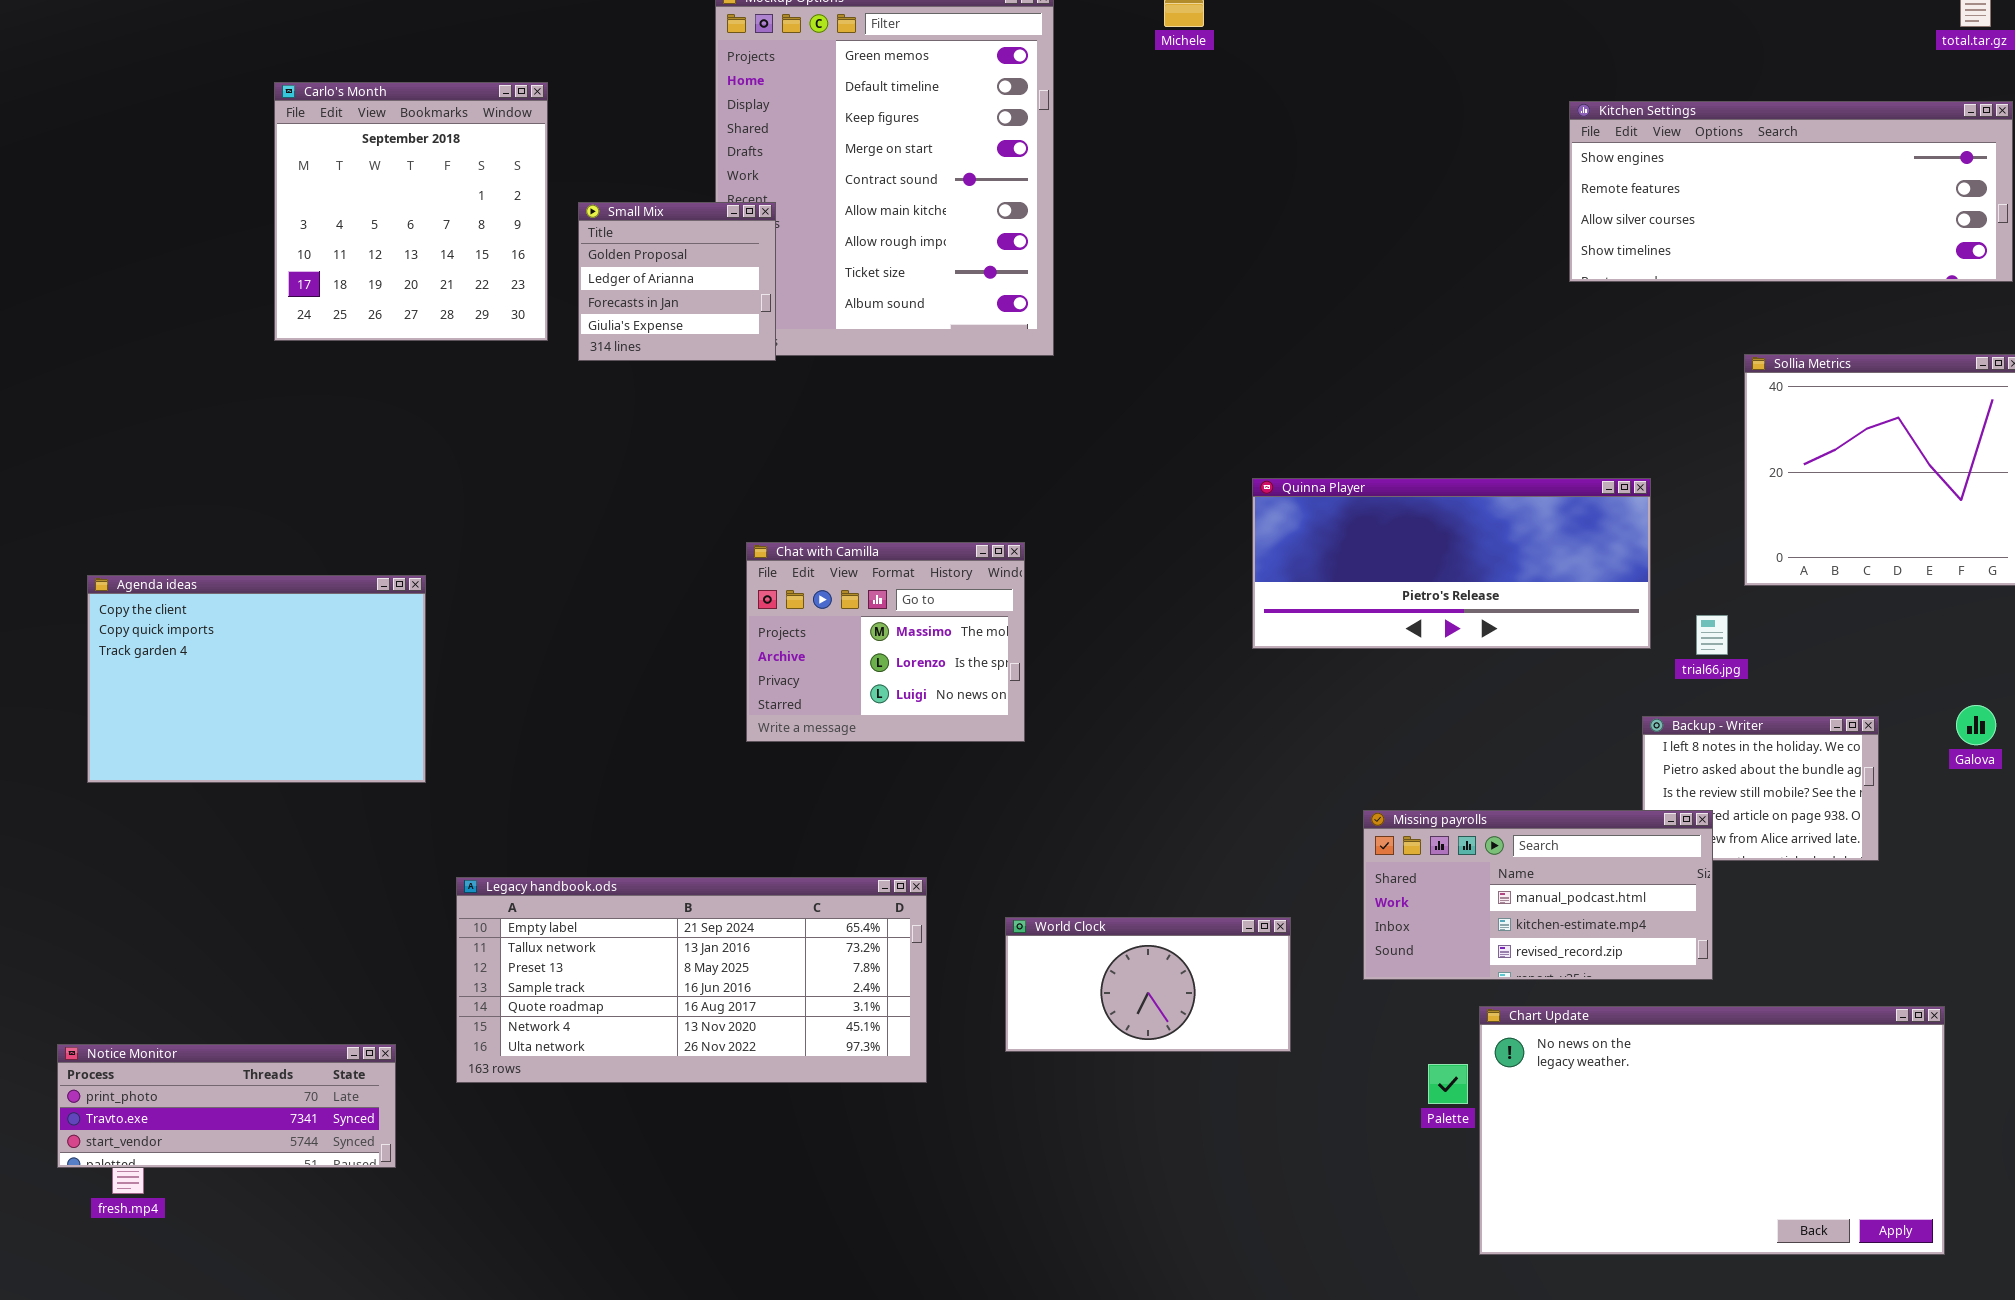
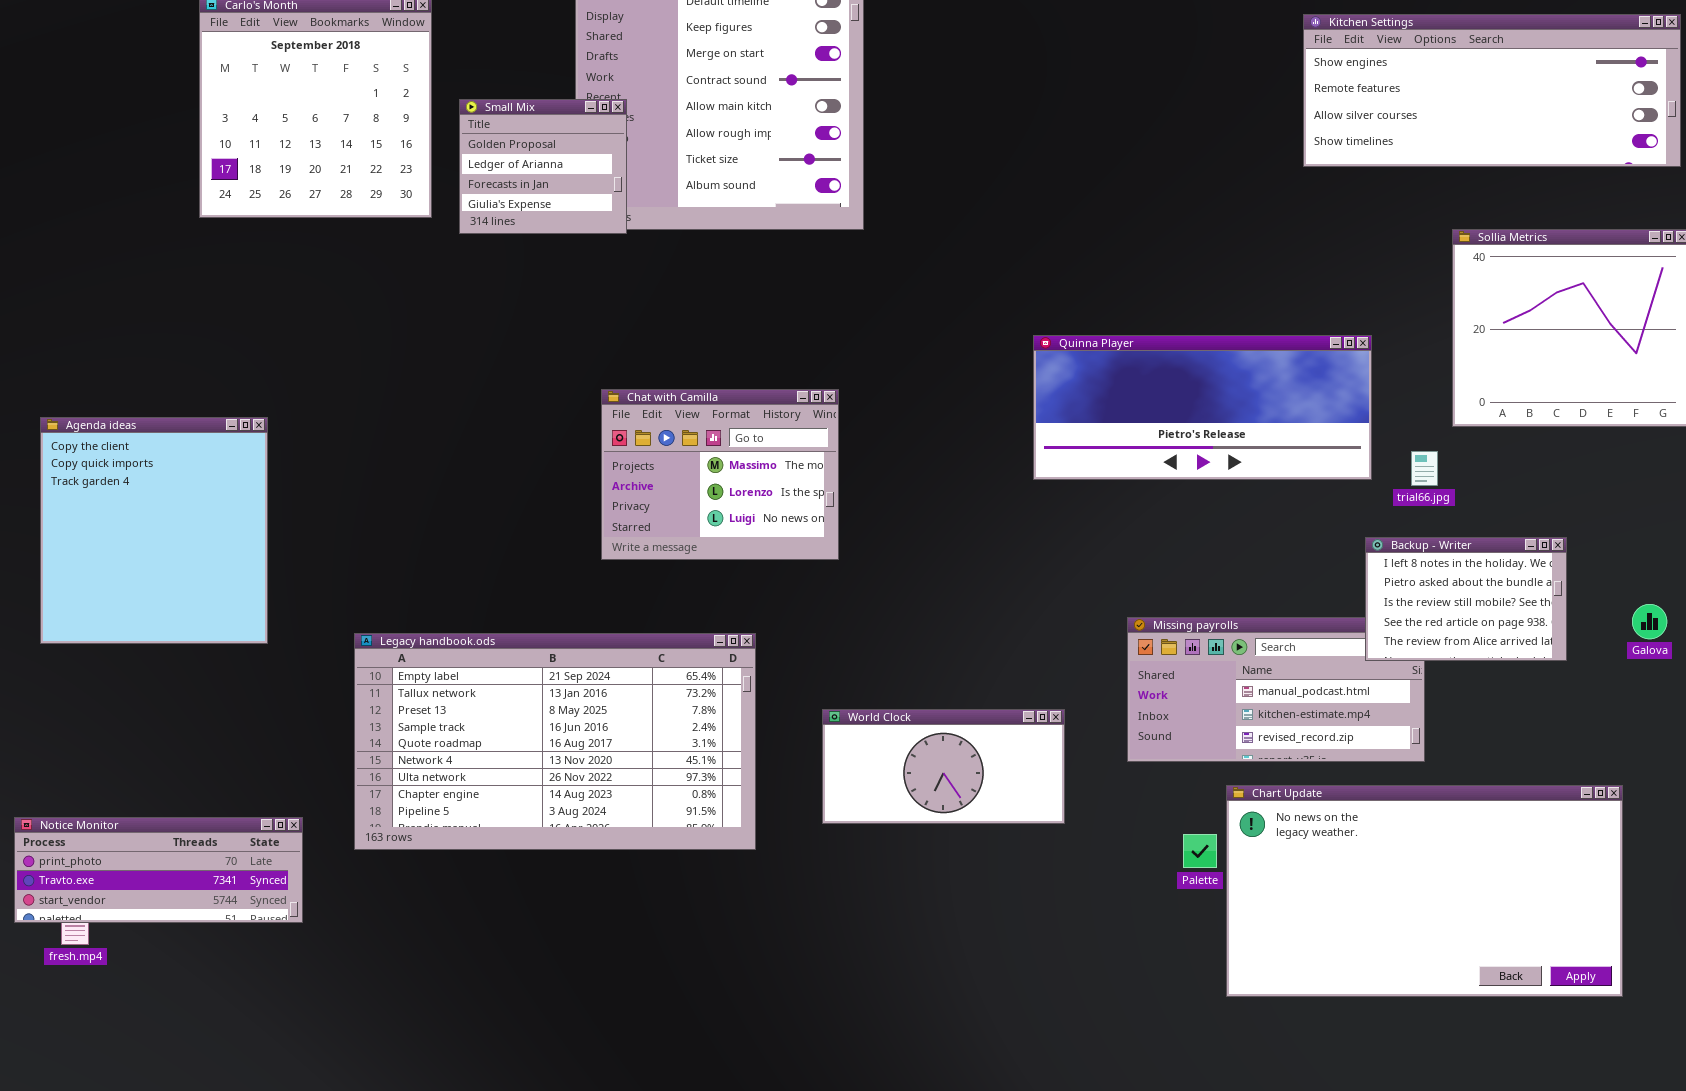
Agenda ideas: [87,575,426,783] -> [40,417,268,644], resized
Galova: [1956,705,1996,745] -> [1632,604,1667,639], moved
Backup - Writer: [1642,716,1879,861] -> [1365,537,1567,661], raised
Legacy handbook.ods: [456,877,927,1083] -> [354,633,756,850], resized

